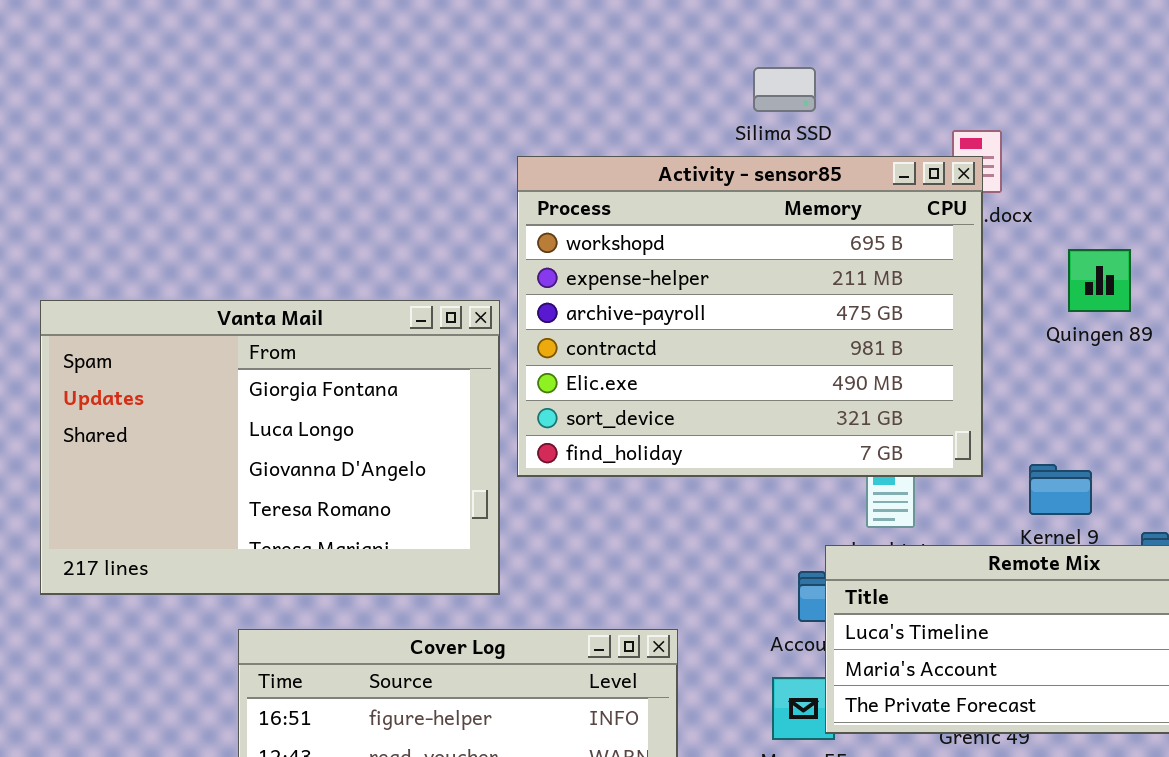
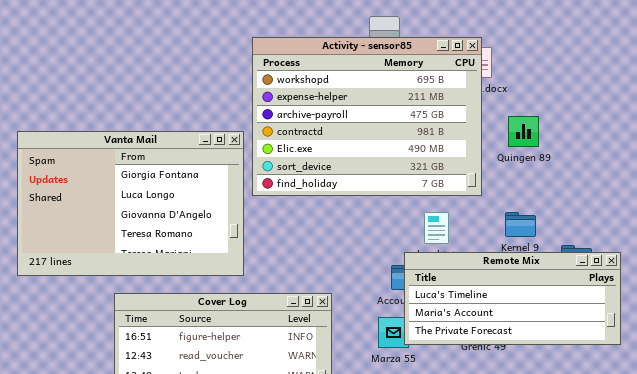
Activity - sensor85: [517,156,983,477] -> [252,37,482,196], moved
Quingen 89: [1068,249,1131,312] -> [508,116,539,147], moved

